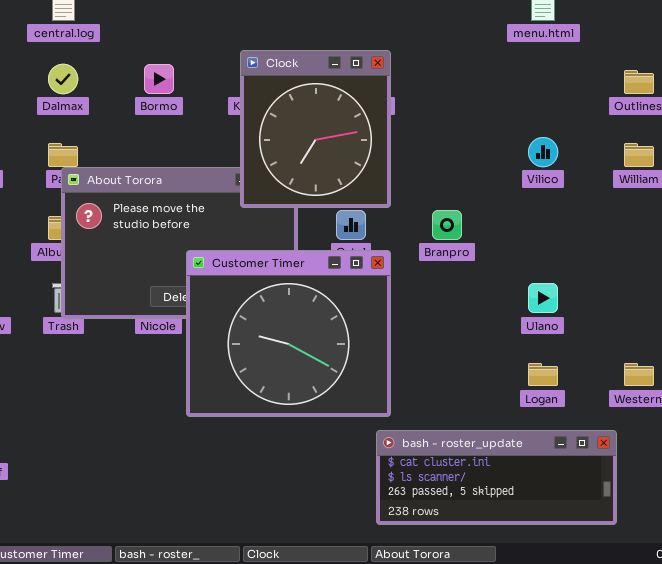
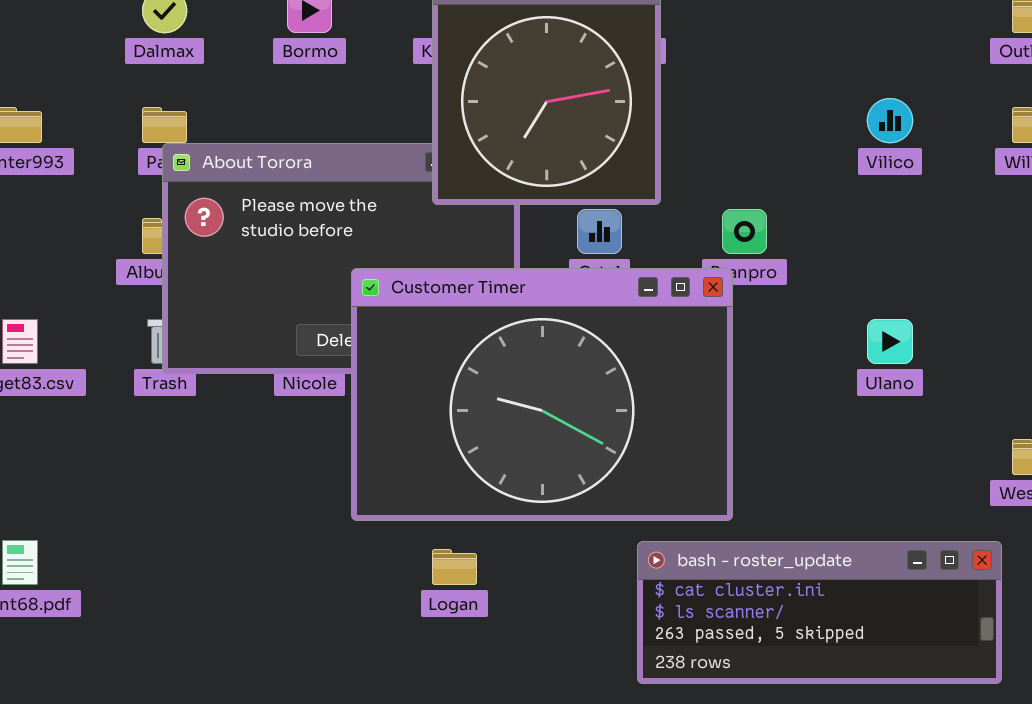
Customer Timer: [186,250,391,417] -> [351,268,733,521], resized
Logan: [528,363,558,386] -> [432,549,477,585], moved

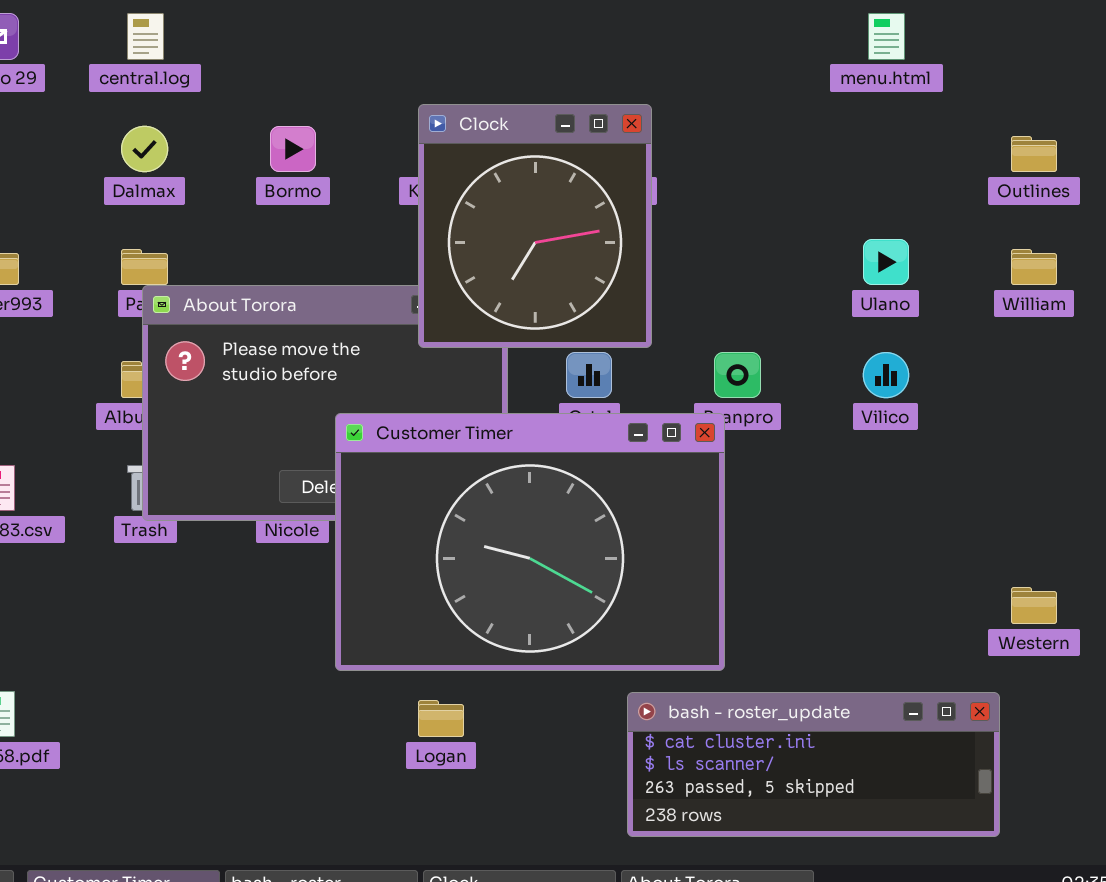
Vilico: [867,98,913,143] -> [863,352,909,398], moved
Ulano: [867,319,913,364] -> [863,239,909,285], moved

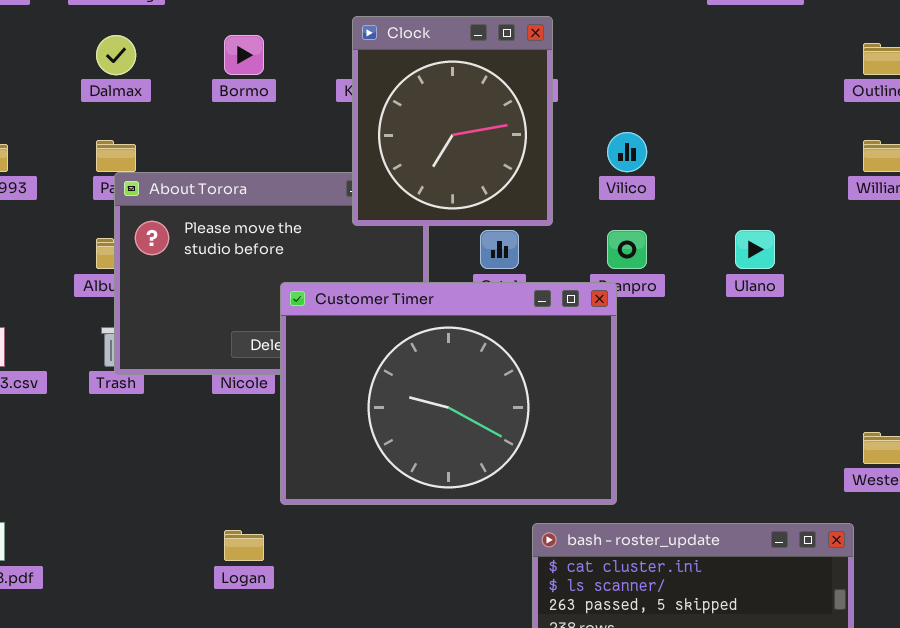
Ulano: [863,239,909,285] -> [735,230,775,269], moved
Vilico: [863,352,909,398] -> [607,132,647,172], moved
Logan: [418,700,464,737] -> [224,530,264,561], moved

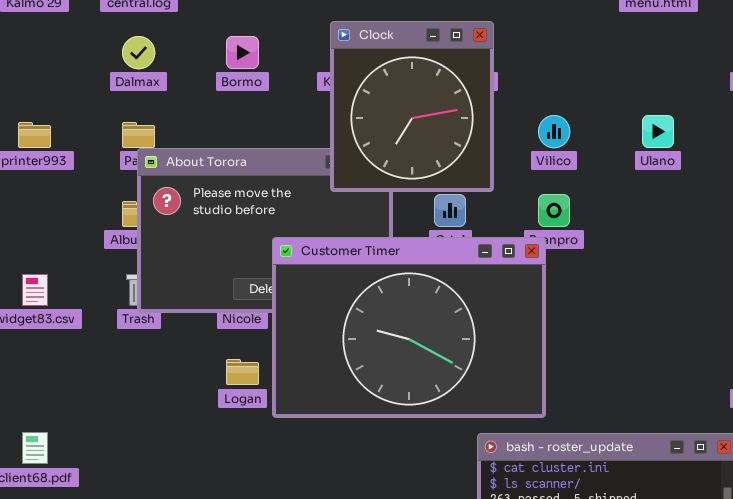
Ulano: [735,230,775,269] -> [642,115,674,148], moved
Logan: [224,530,264,561] -> [226,359,259,385], moved

